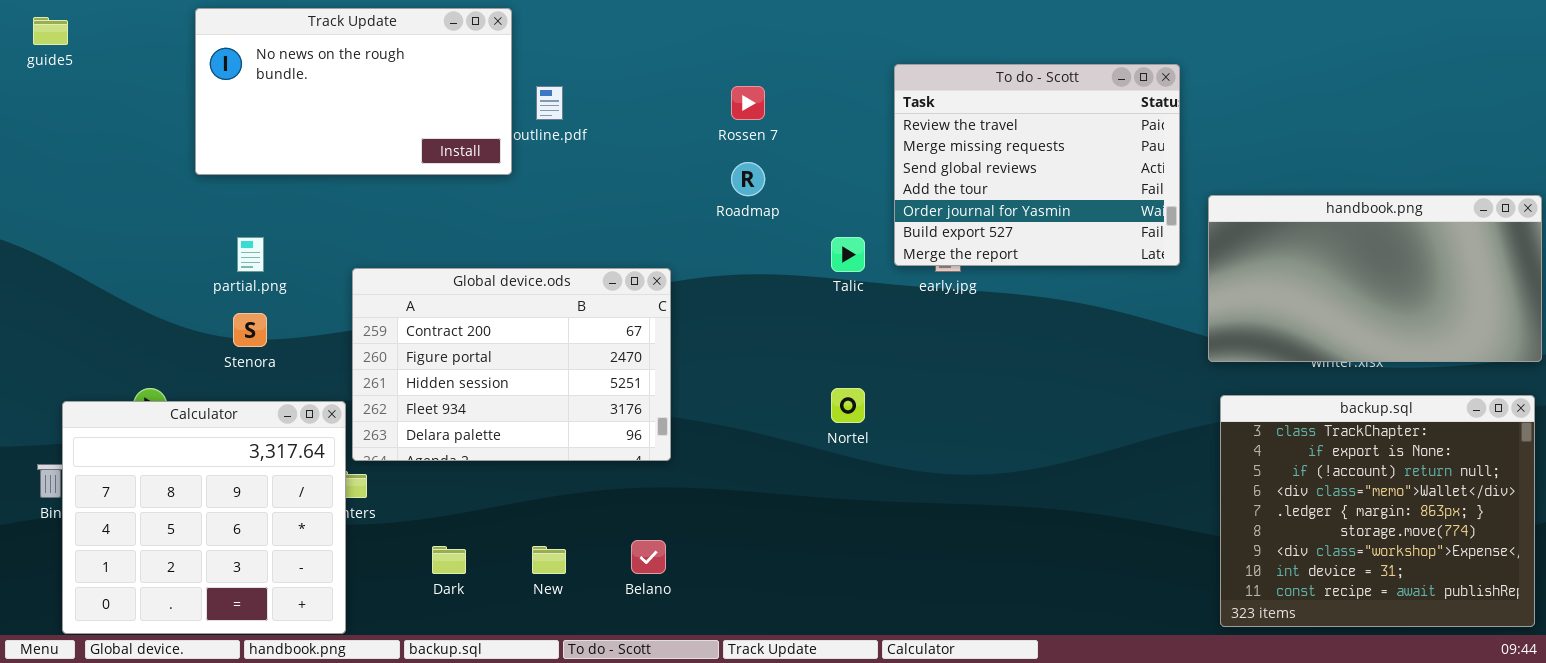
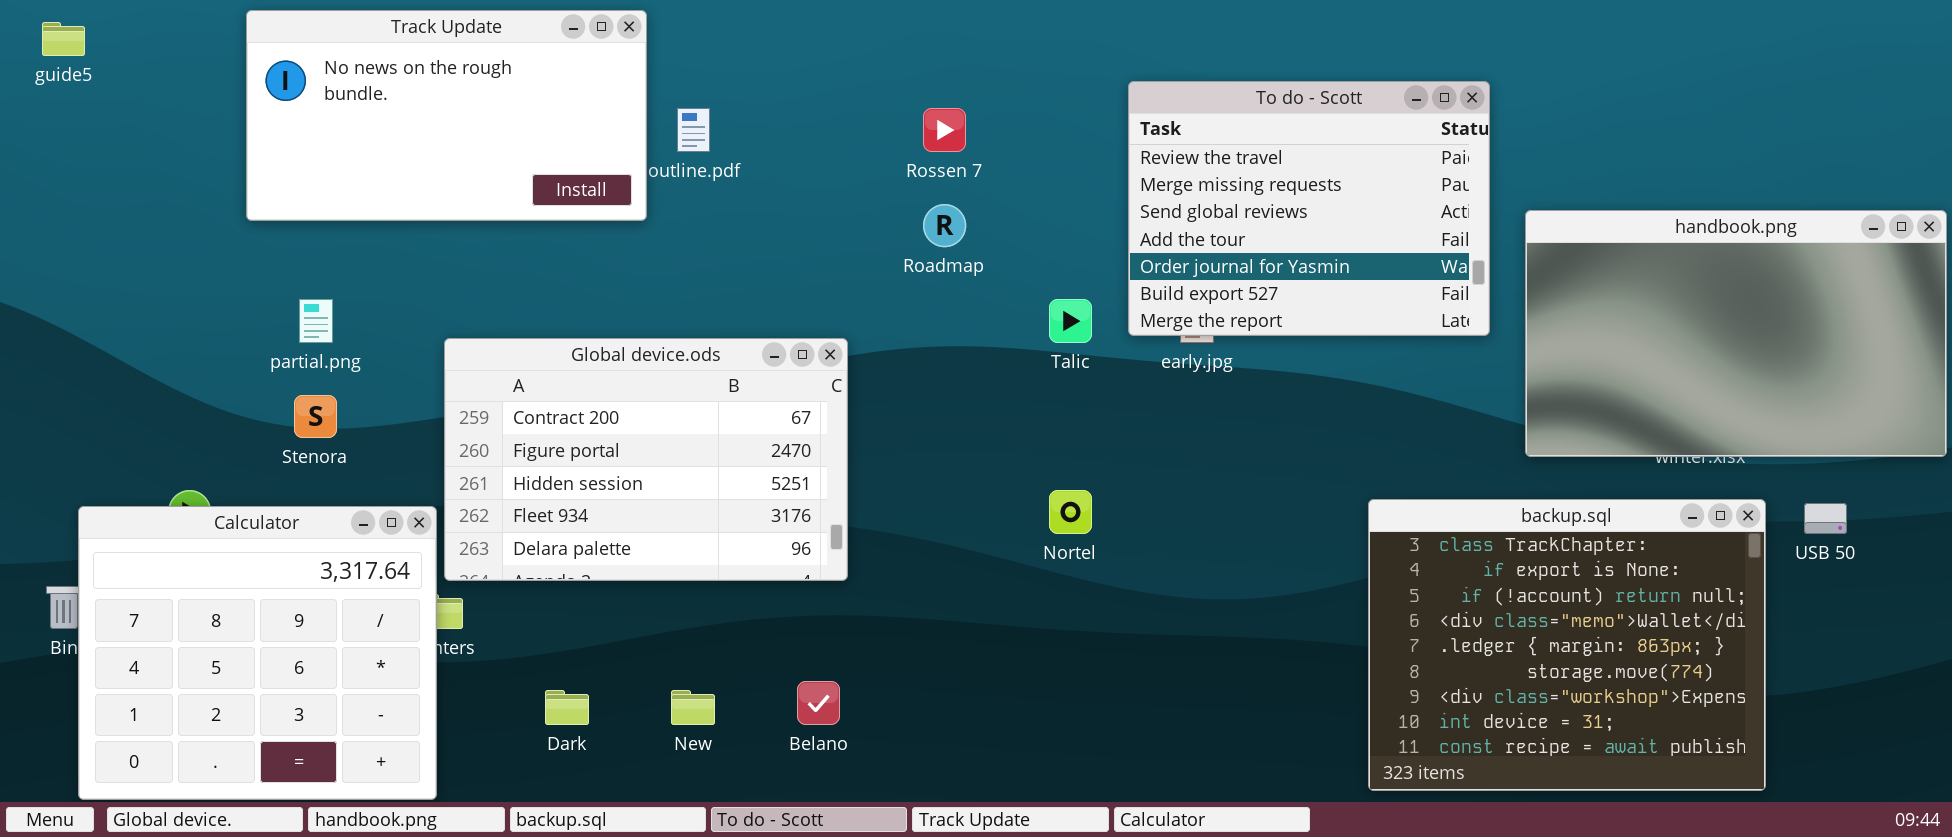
handbook.png: [1208,195,1542,362] -> [1525,210,1947,457], resized
backup.sql: [1220,395,1535,627] -> [1368,499,1766,791], moved

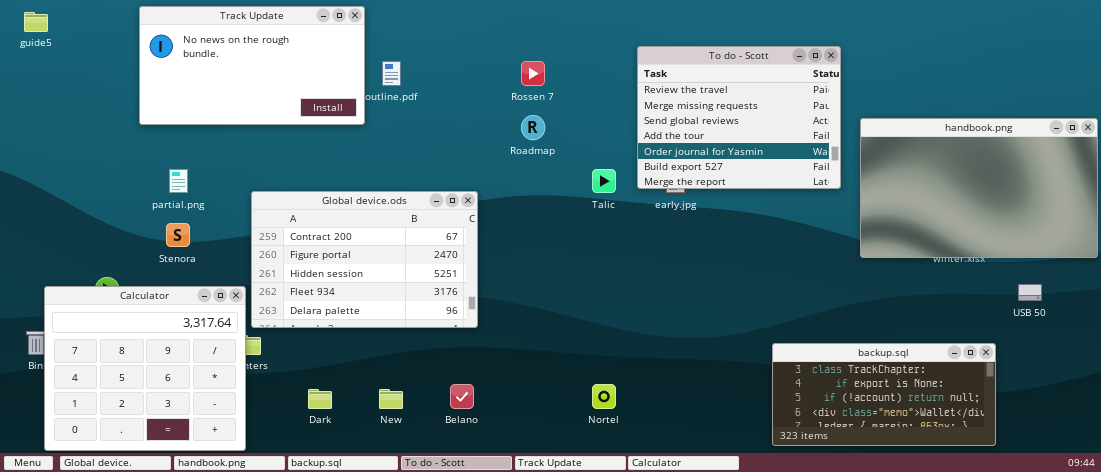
Nortel: [1049,490,1092,534] -> [592,384,616,409], moved
backup.sql: [1368,499,1766,791] -> [772,343,996,446], resized

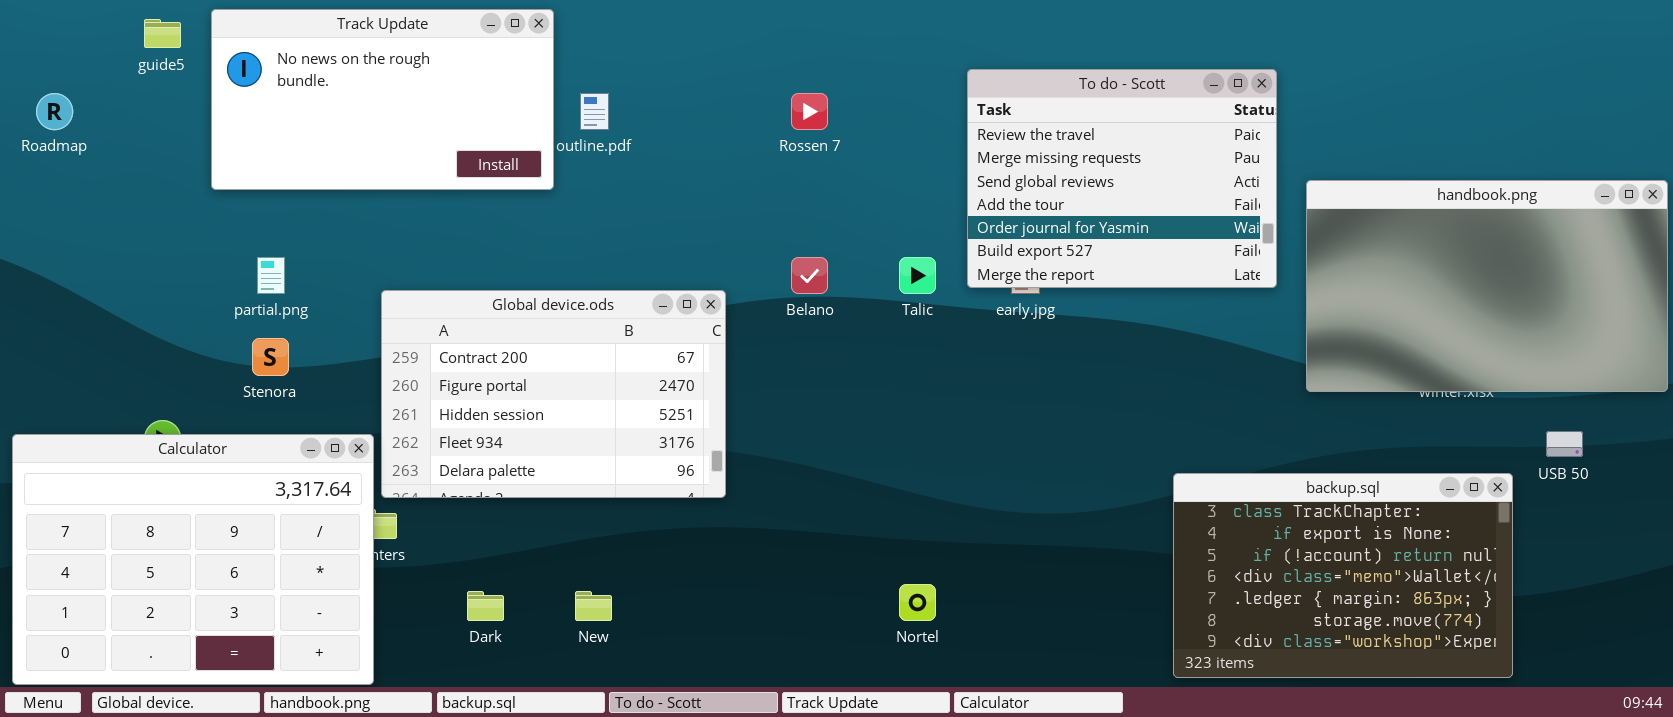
guide5: [24,12,48,32] -> [144,19,181,48], moved
Roadmap: [521,115,545,140] -> [36,93,73,130], moved
Calculator: [44,286,246,451] -> [12,434,374,685], resized
backup.sql: [772,343,996,446] -> [1173,473,1513,678], resized
Belano: [450,384,474,409] -> [791,257,828,294], moved

